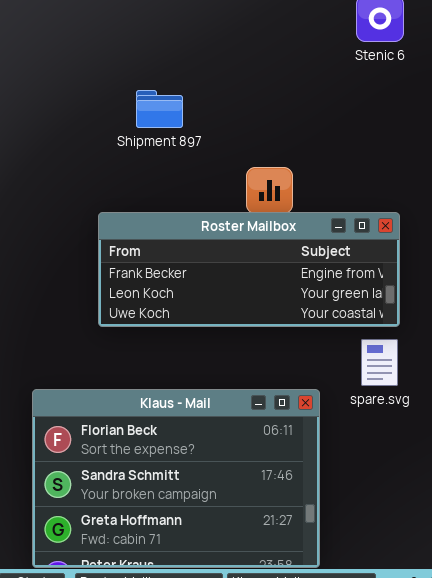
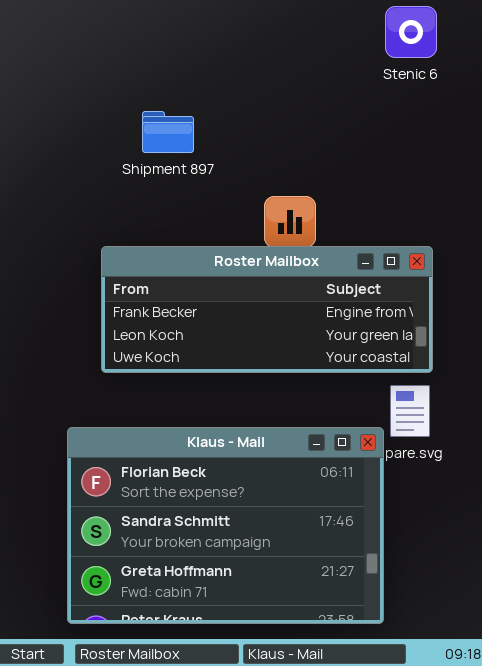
Klaus - Mail: [32,389,320,568] -> [67,427,384,624], moved

